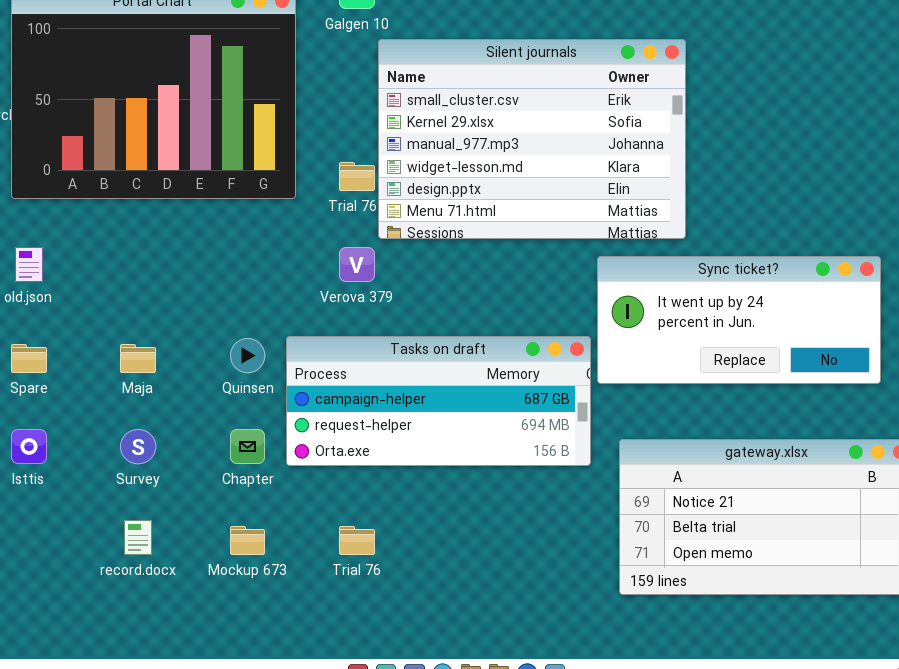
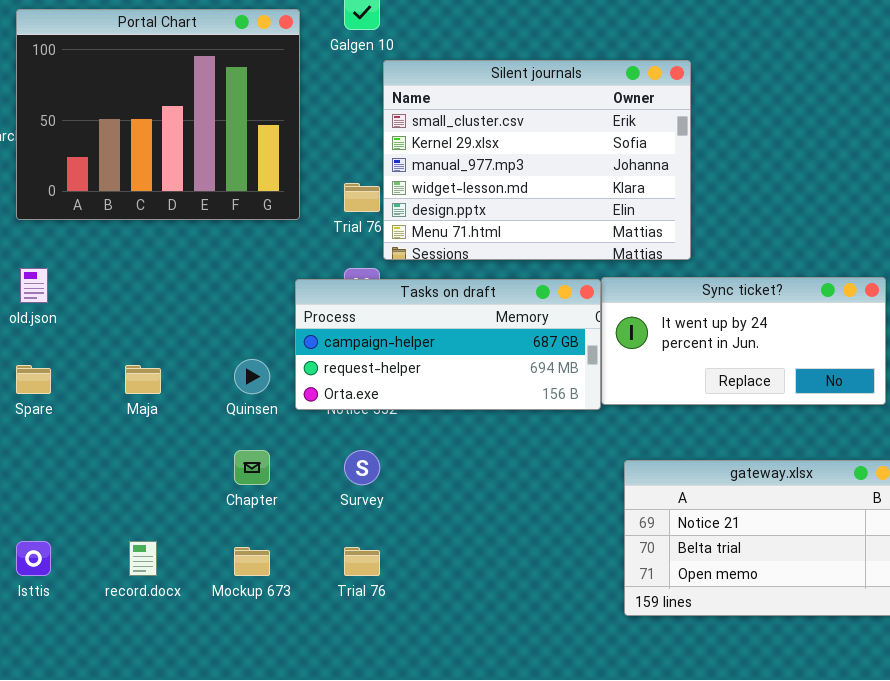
Tasks on draft: [286,336,591,466] -> [295,279,601,410], moved
Isttis: [11,429,47,464] -> [16,541,51,576], moved
Survey: [120,429,156,464] -> [344,450,380,485], moved

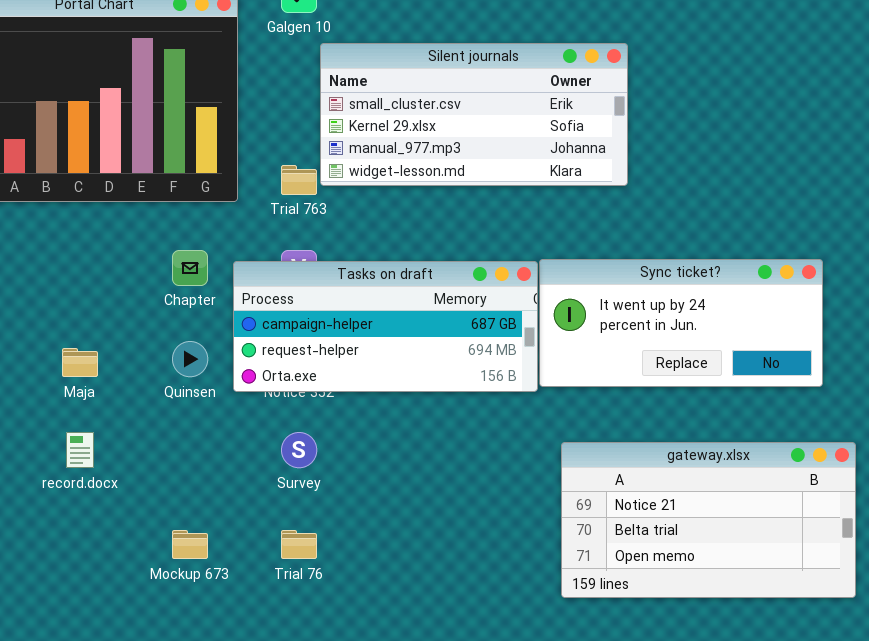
Silent journals: [383,60,691,260] -> [320,43,628,186], resized
Chapter: [234,450,270,485] -> [172,250,208,286], moved
record.docx: [129,541,157,576] -> [66,432,94,468], moved

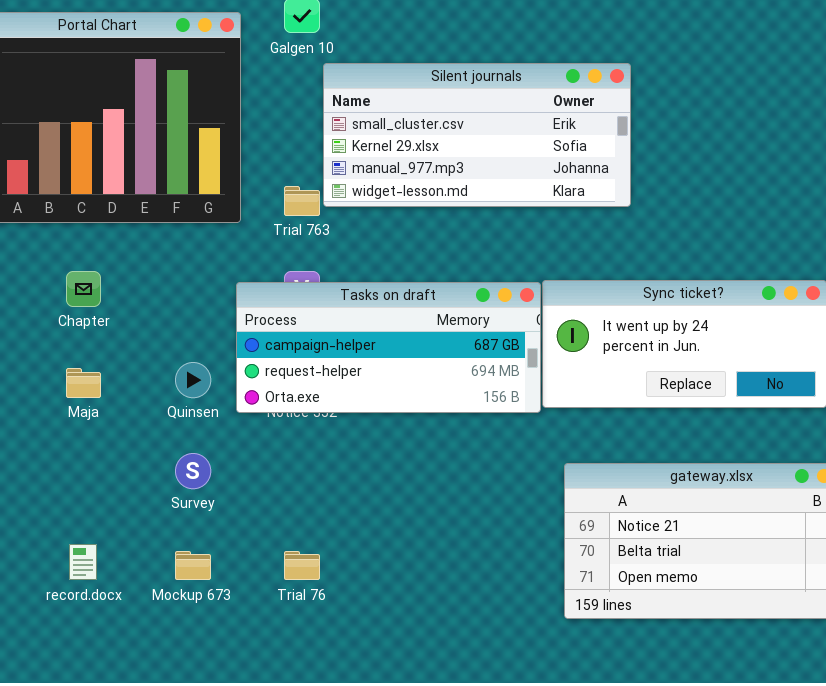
Chapter: [172,250,208,286] -> [66,271,101,307], moved
record.docx: [66,432,94,468] -> [69,544,97,580], moved
Survey: [281,432,317,468] -> [175,453,211,489], moved

